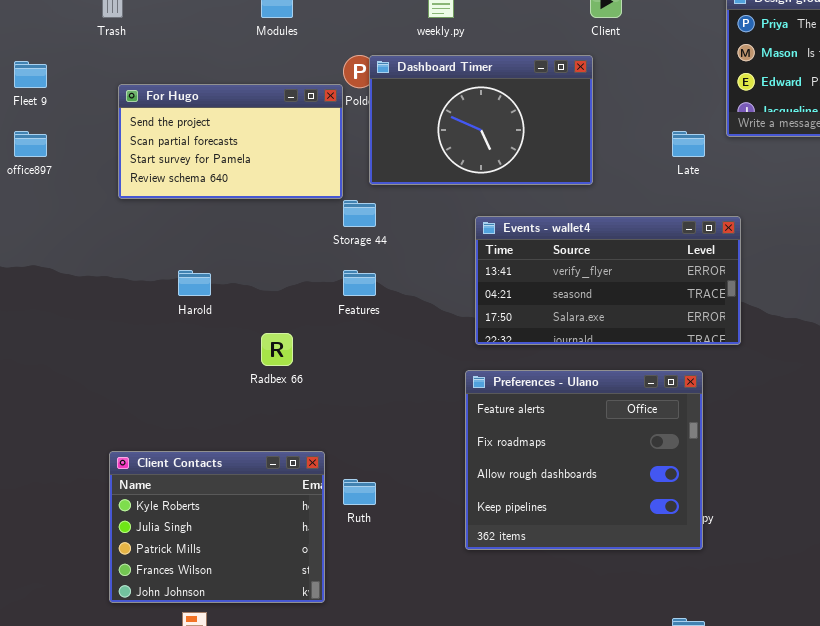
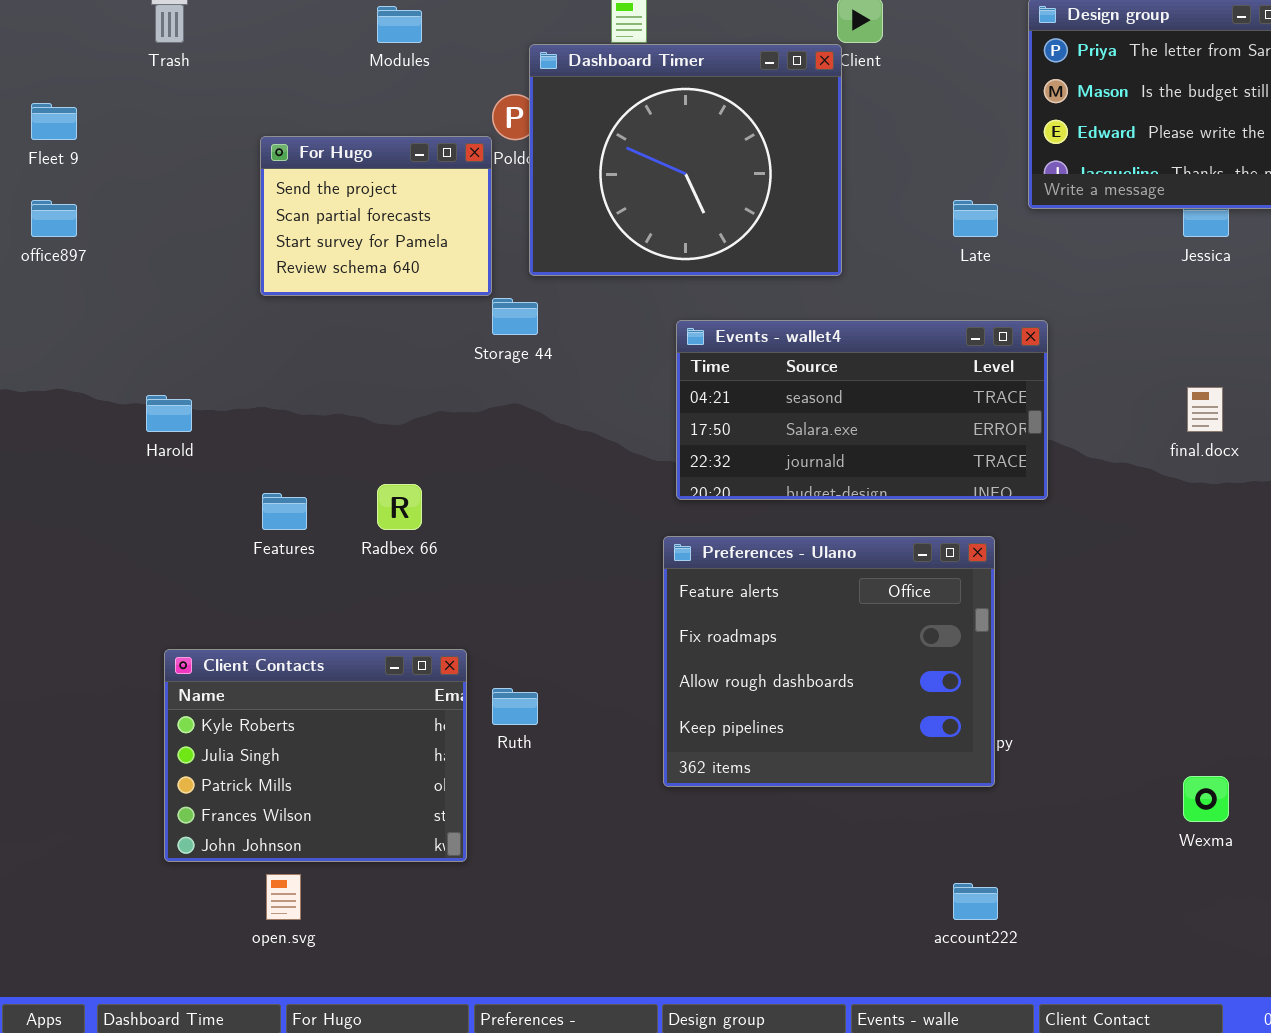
Dashboard Timer: [369,55,593,185] -> [529,44,842,276], resized
For Hugo: [118,84,343,199] -> [260,136,492,296], resized
Events - wallet4: [475,216,741,345] -> [676,320,1048,500], scrolled down 1 row
Harold: [178,270,211,296] -> [146,395,192,432], moved
Features: [343,270,376,296] -> [262,493,307,530], moved

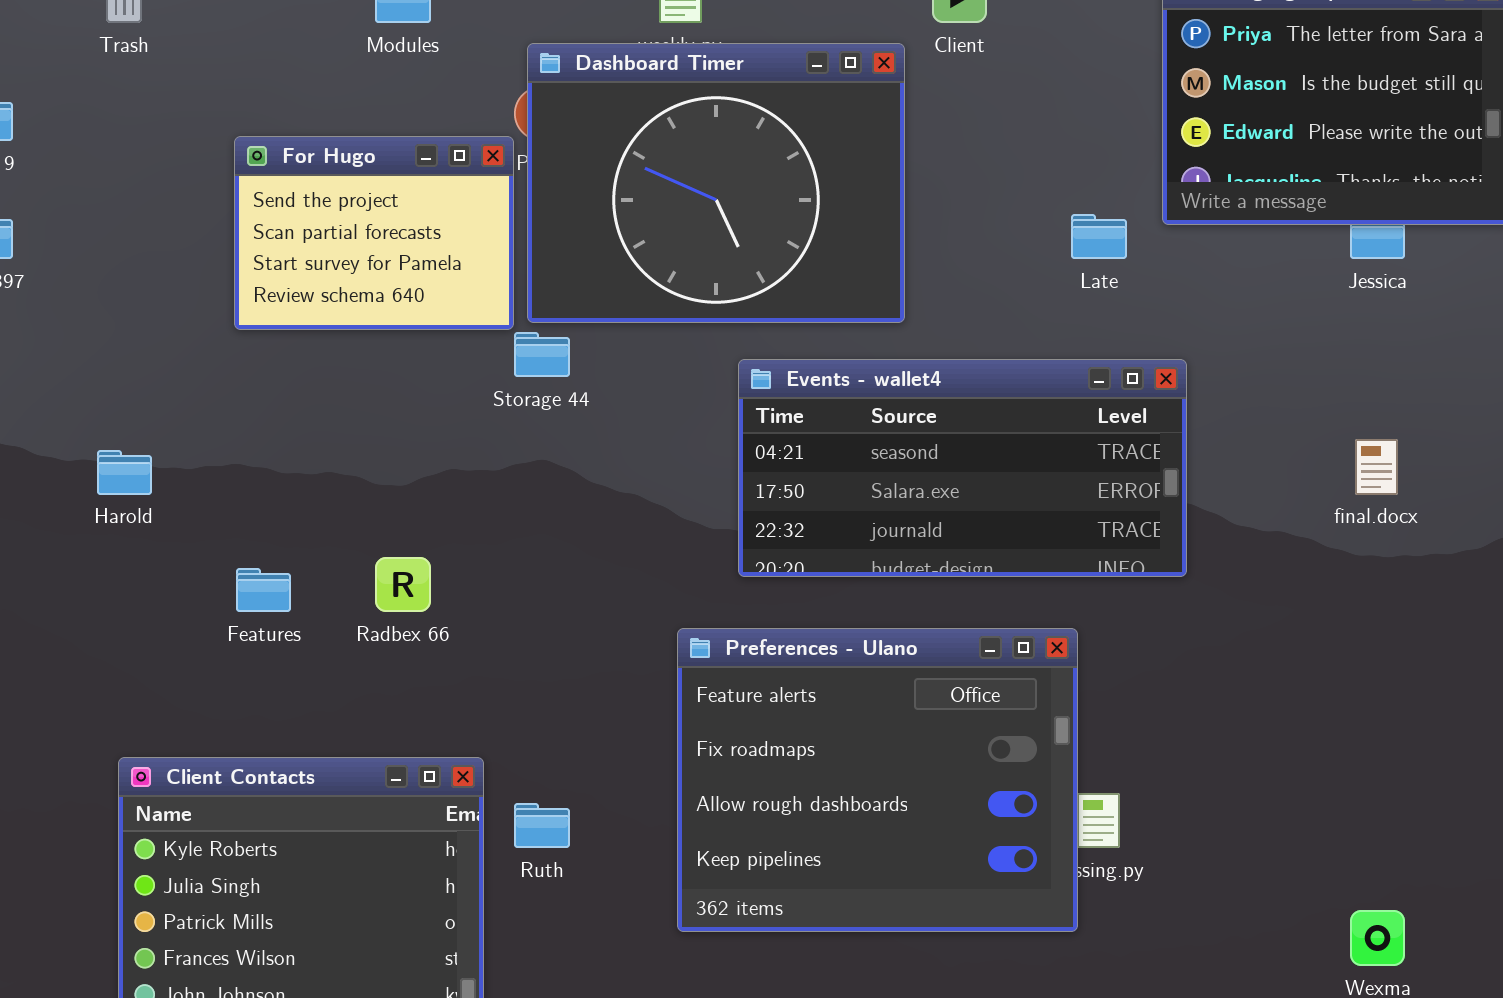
Dashboard Timer: [529,44,842,276] -> [527,43,905,323], moved
Preferences - Ulano: [663,536,995,787] -> [677,628,1078,932], moved

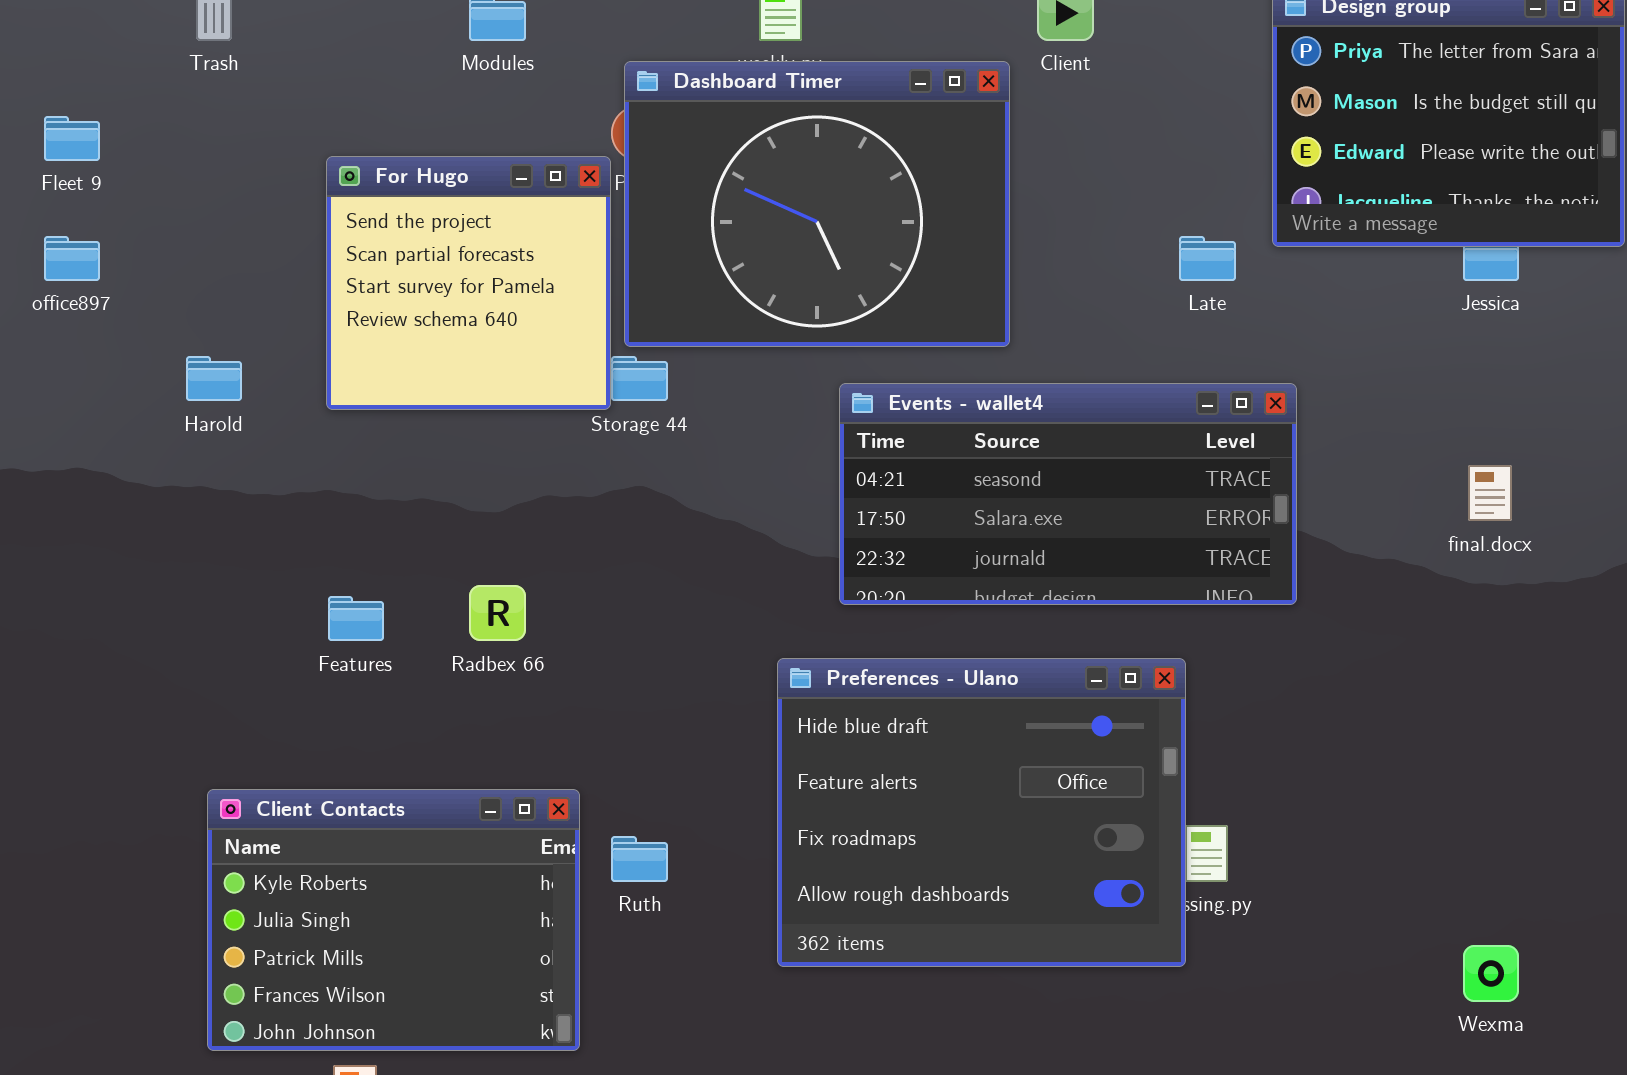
For Hugo: [234,136,514,330] -> [326,156,611,410], resized
Harold: [97,450,152,495] -> [186,356,242,401], moved
Preferences - Ulano: [677,628,1078,932] -> [777,658,1186,967], scrolled up 1 row

